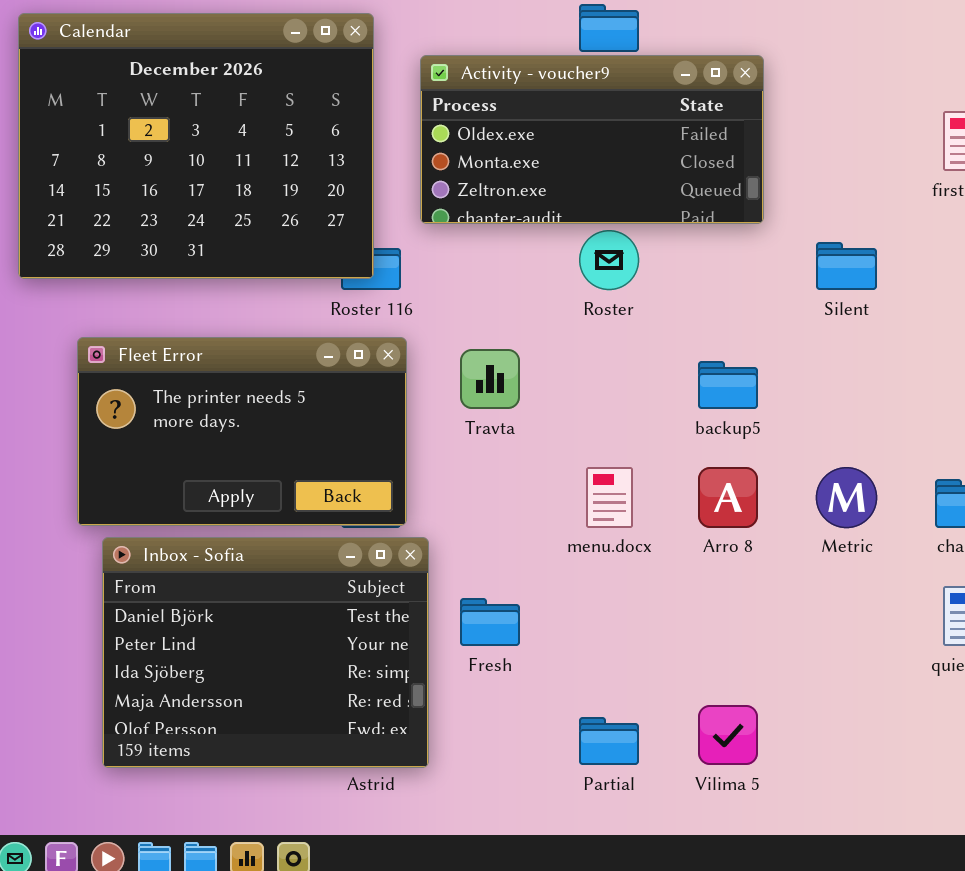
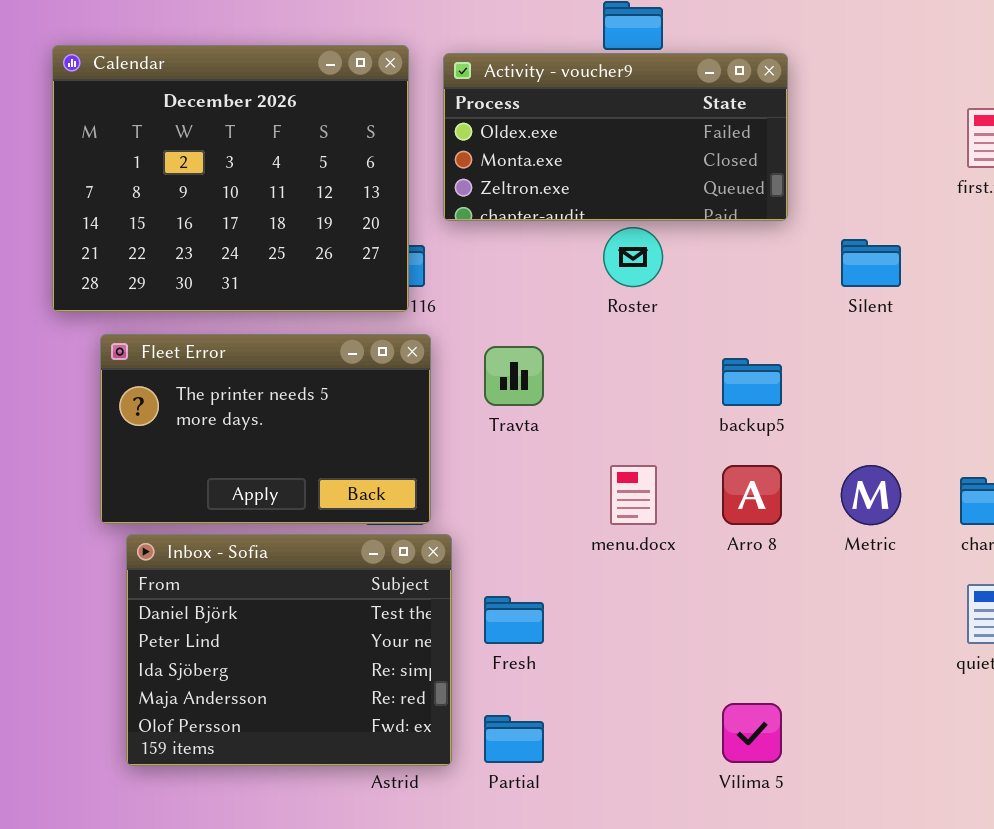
Calendar: [18,13,374,279] -> [52,45,409,312], moved
Partial: [579,717,639,765] -> [484,715,544,763], moved

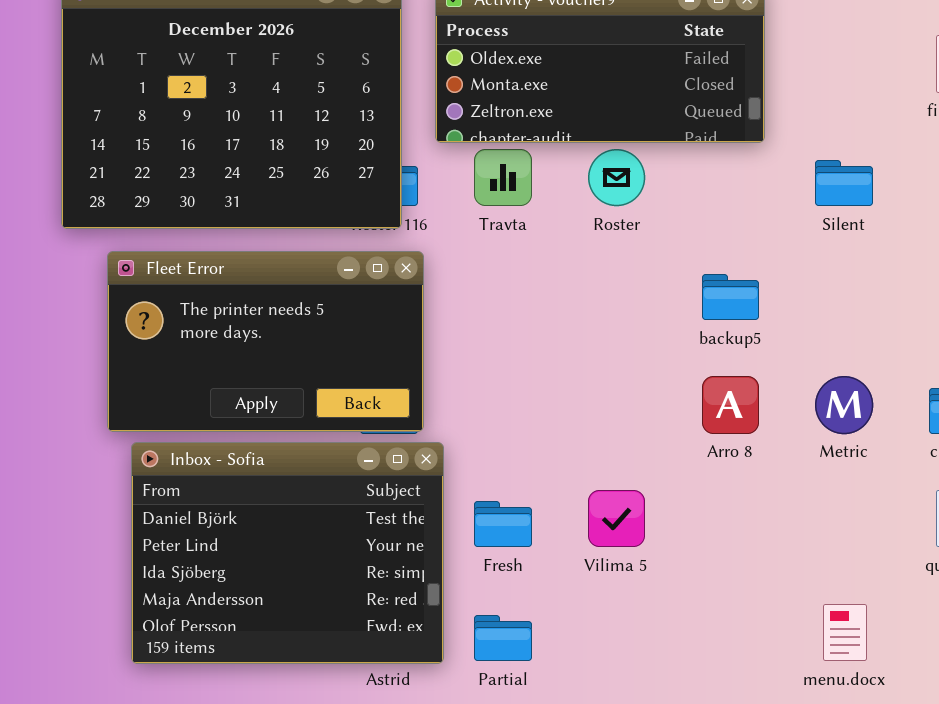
Travta: [484,346,544,406] -> [474,149,532,206], moved
menu.docx: [610,465,657,525] -> [823,604,867,661], moved
Vilima 5: [722,703,782,763] -> [588,490,645,547], moved

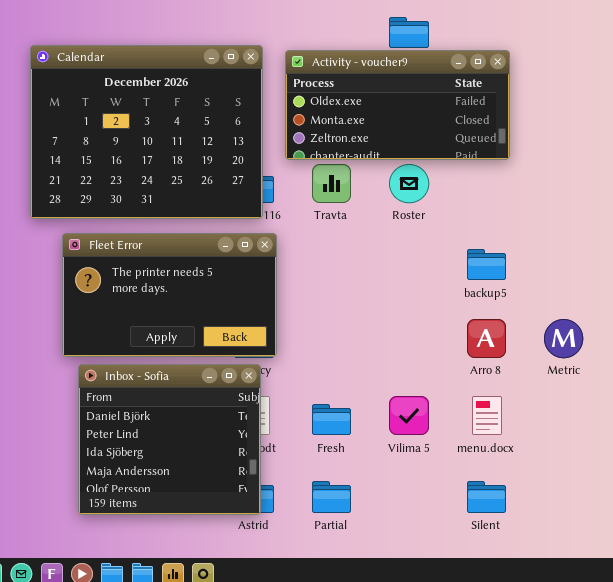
Silent: [815,160,873,206] -> [467,481,506,513], moved
Inbox - Sofia: [131,442,444,664] -> [78,364,261,515], resized
menu.docx: [823,604,867,661] -> [472,396,502,435], moved

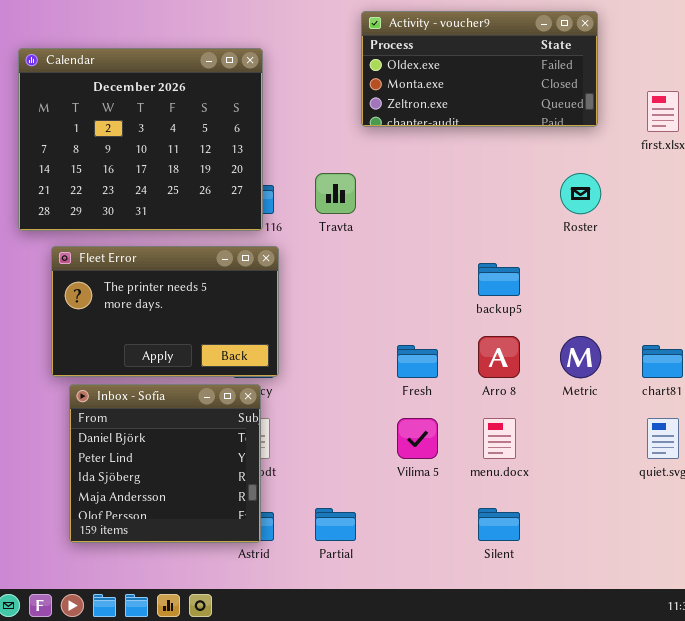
Activity - voucher9: [285,50,510,160] -> [361,11,598,127], moved
Roster: [389,164,429,203] -> [560,173,601,214], moved
Fresh: [312,404,351,435] -> [397,345,438,378], moved

